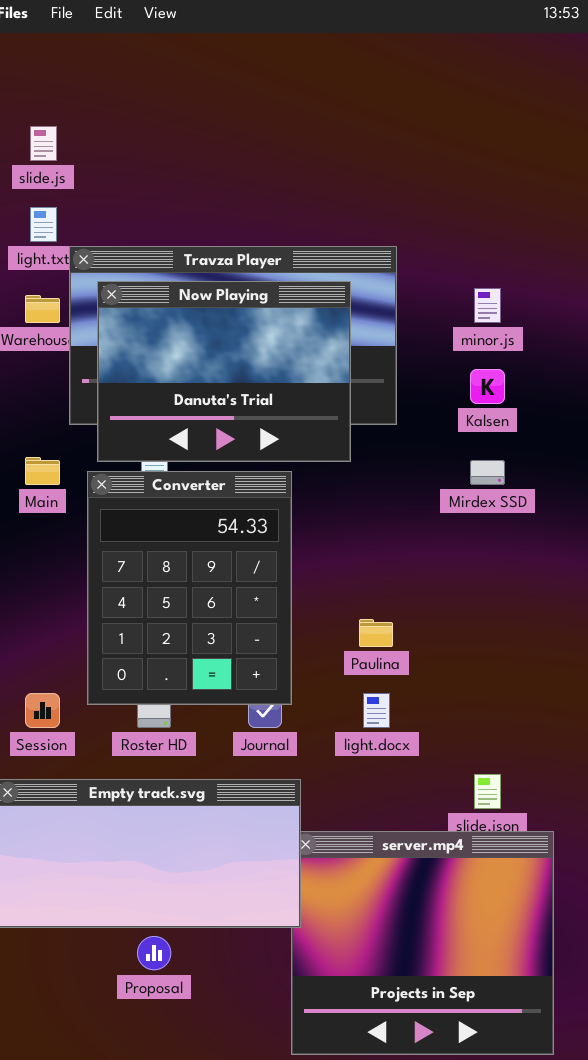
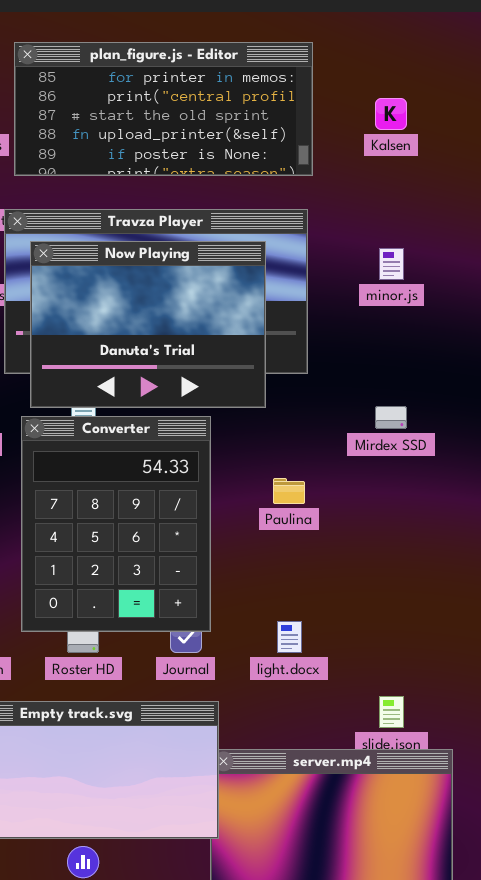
plan_figure.js - Editor: none -> [14,42,313,176], opened
Kalsen: [470,369,505,404] -> [375,98,407,130], moved
Paulina: [359,619,393,647] -> [273,478,305,504], moved

